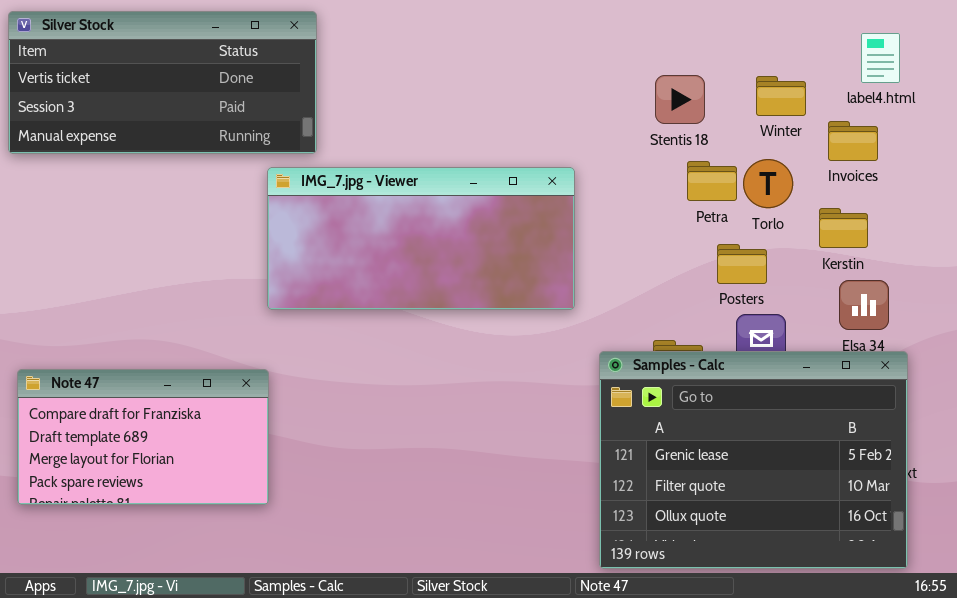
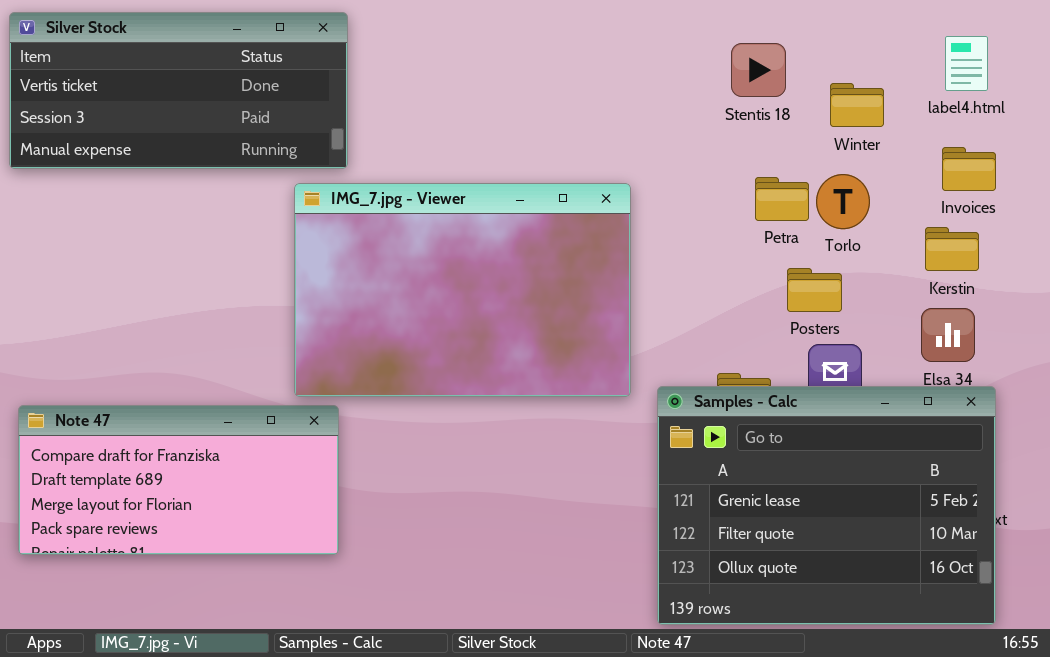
Stentis 18: [655,75,705,124] -> [731,43,786,97], moved
Invoices: [828,121,878,161] -> [942,147,996,191], moved
IMG_7.jpg - Viewer: [267,167,575,310] -> [294,183,631,397], resized
Kerstin: [819,208,868,248] -> [925,227,979,271], moved
Note 47: [17,369,269,505] -> [18,405,339,555], resized

